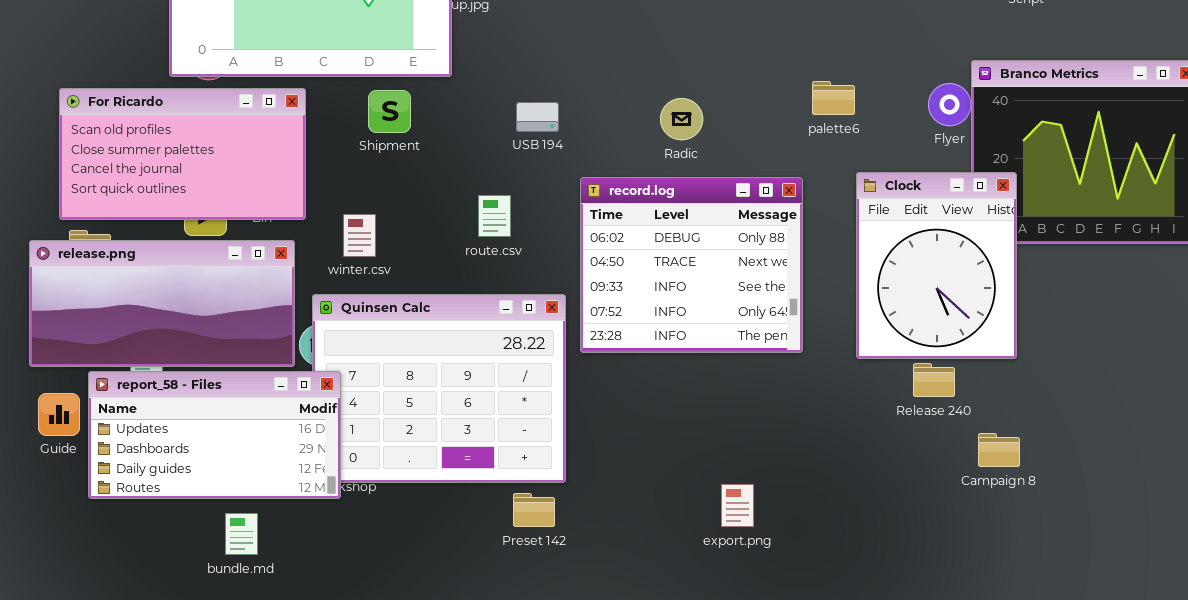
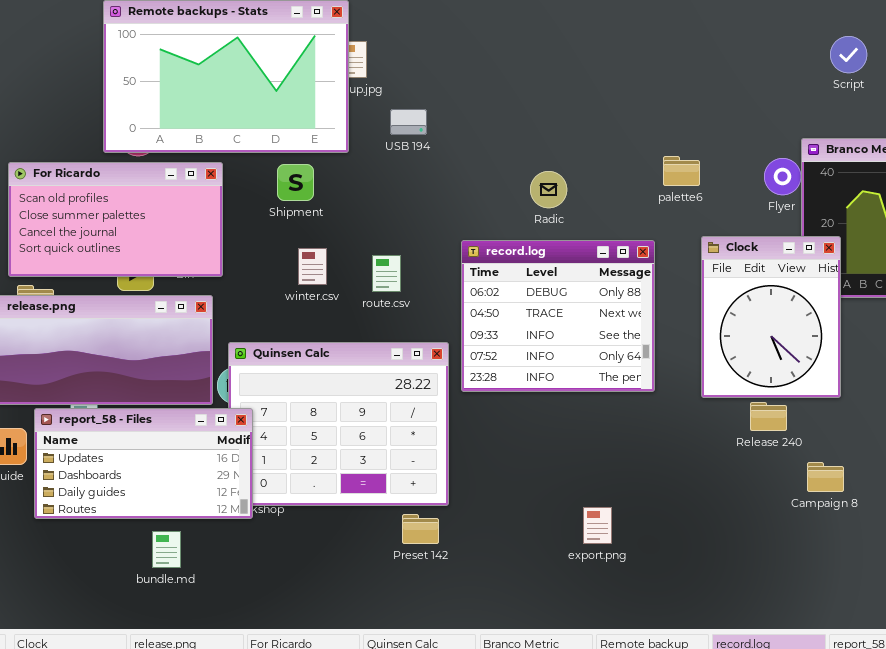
USB 194: [516,102,559,132] -> [390,109,427,135], moved
winter.csv: [343,214,376,257] -> [298,248,327,285], moved

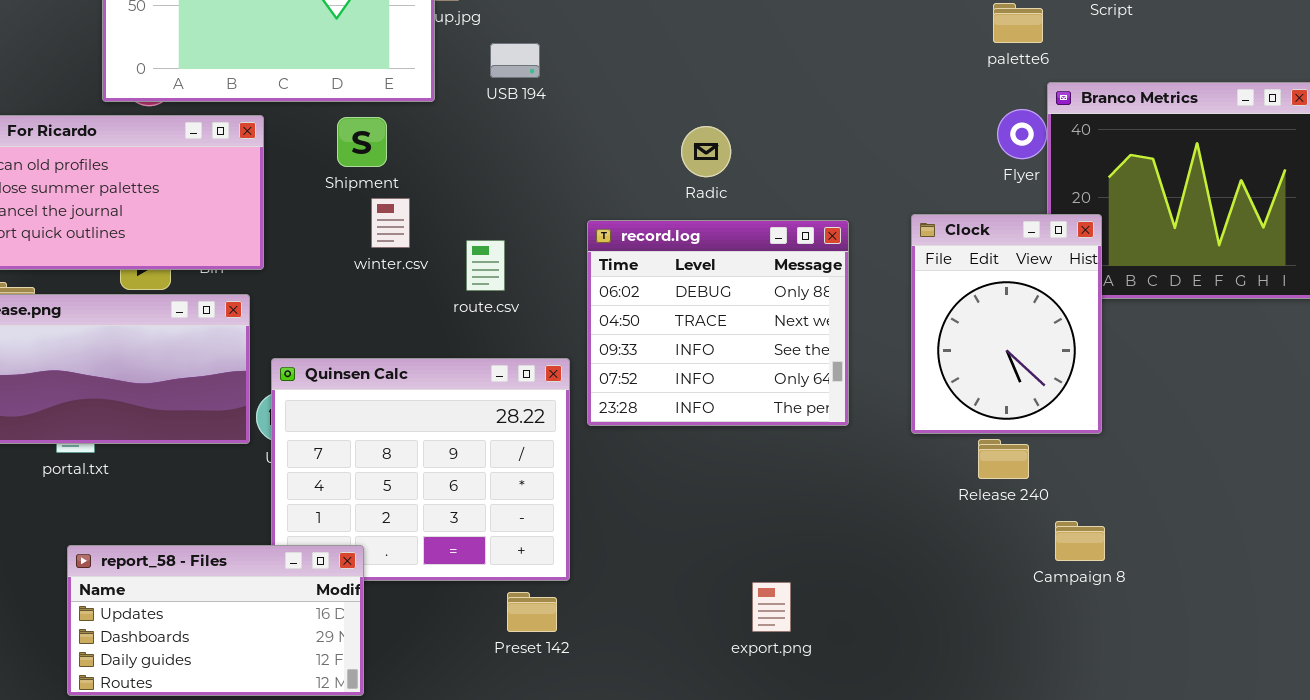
palette6: [663,156,700,186] -> [993,3,1043,43], moved
winter.csv: [298,248,327,285] -> [371,198,410,248], moved
report_58 - Files: [34,408,253,519] -> [67,545,364,696], moved

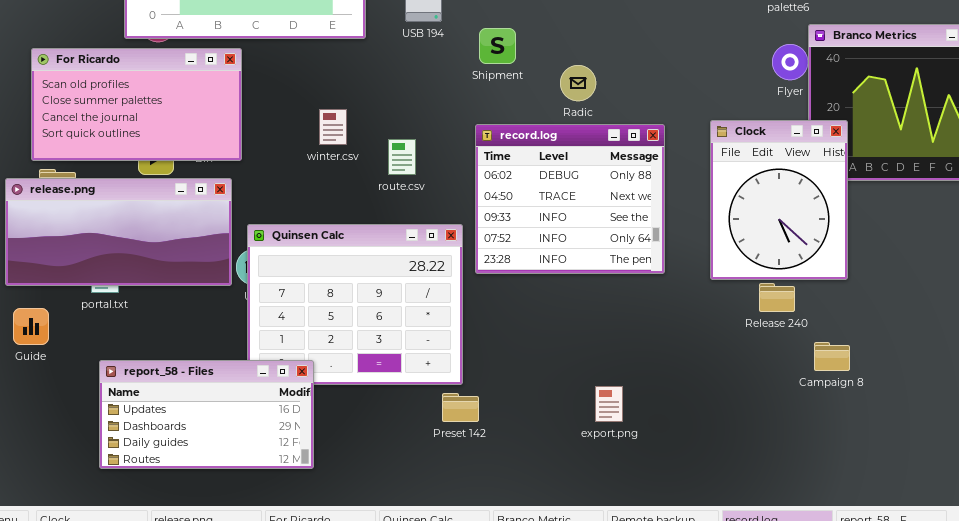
Shipment: [337,117,387,167] -> [479,28,516,64], moved
Radic: [681,126,731,177] -> [560,65,596,101], moved
Preset 142: [507,592,557,632] -> [442,393,479,422], moved

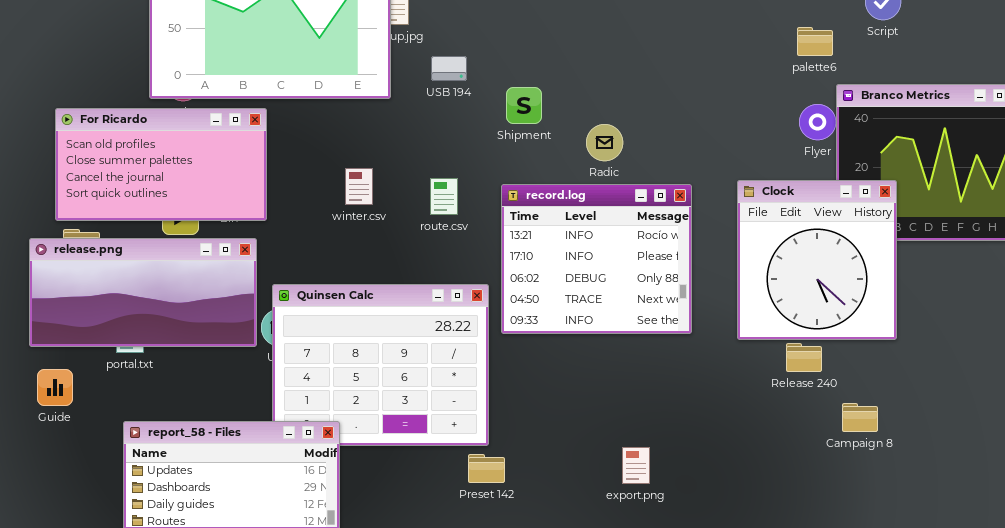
Clock: [710,120,848,280] -> [737,180,897,340], resized
record.log: [475,124,665,274] -> [501,184,692,334], scrolled up 2 rows
route.csv: [388,139,416,175] -> [430,178,458,215], moved

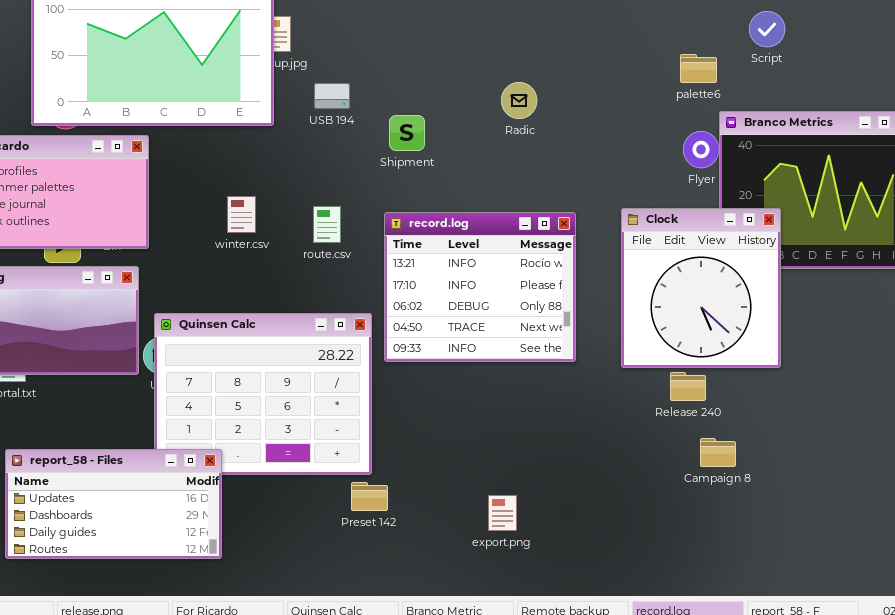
Radic: [586,124,623,161] -> [501,82,537,119], moved
Campaign 8: [842,403,878,432] -> [700,438,736,467], moved
export.png: [622,447,650,484] -> [488,495,517,531], moved

